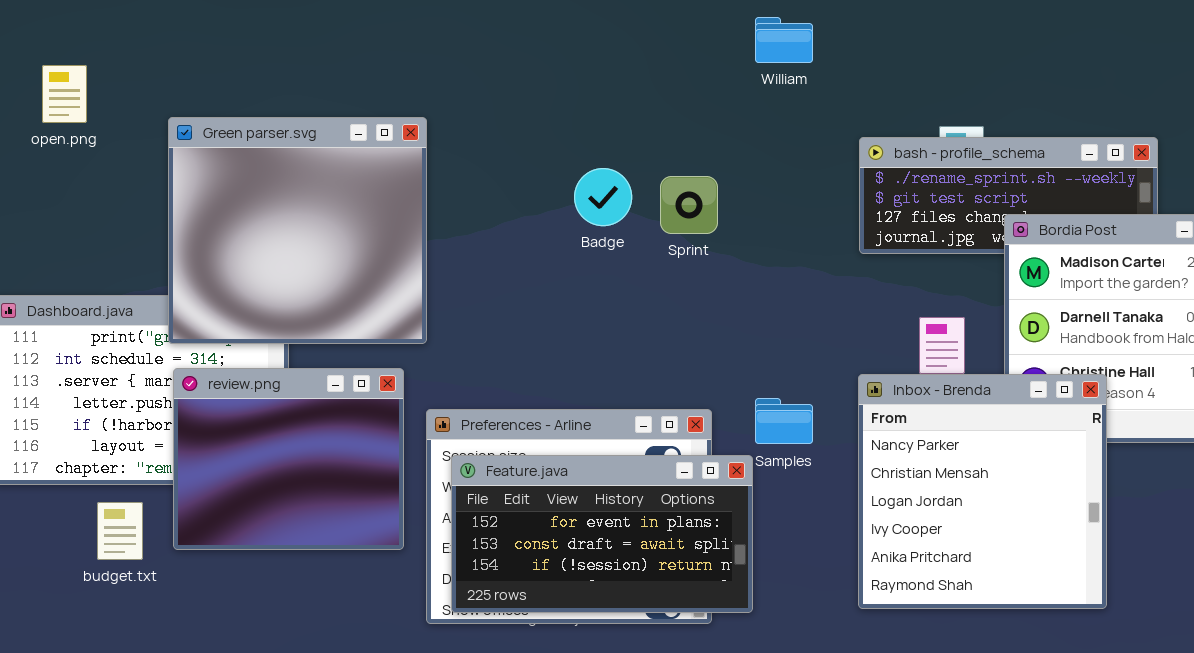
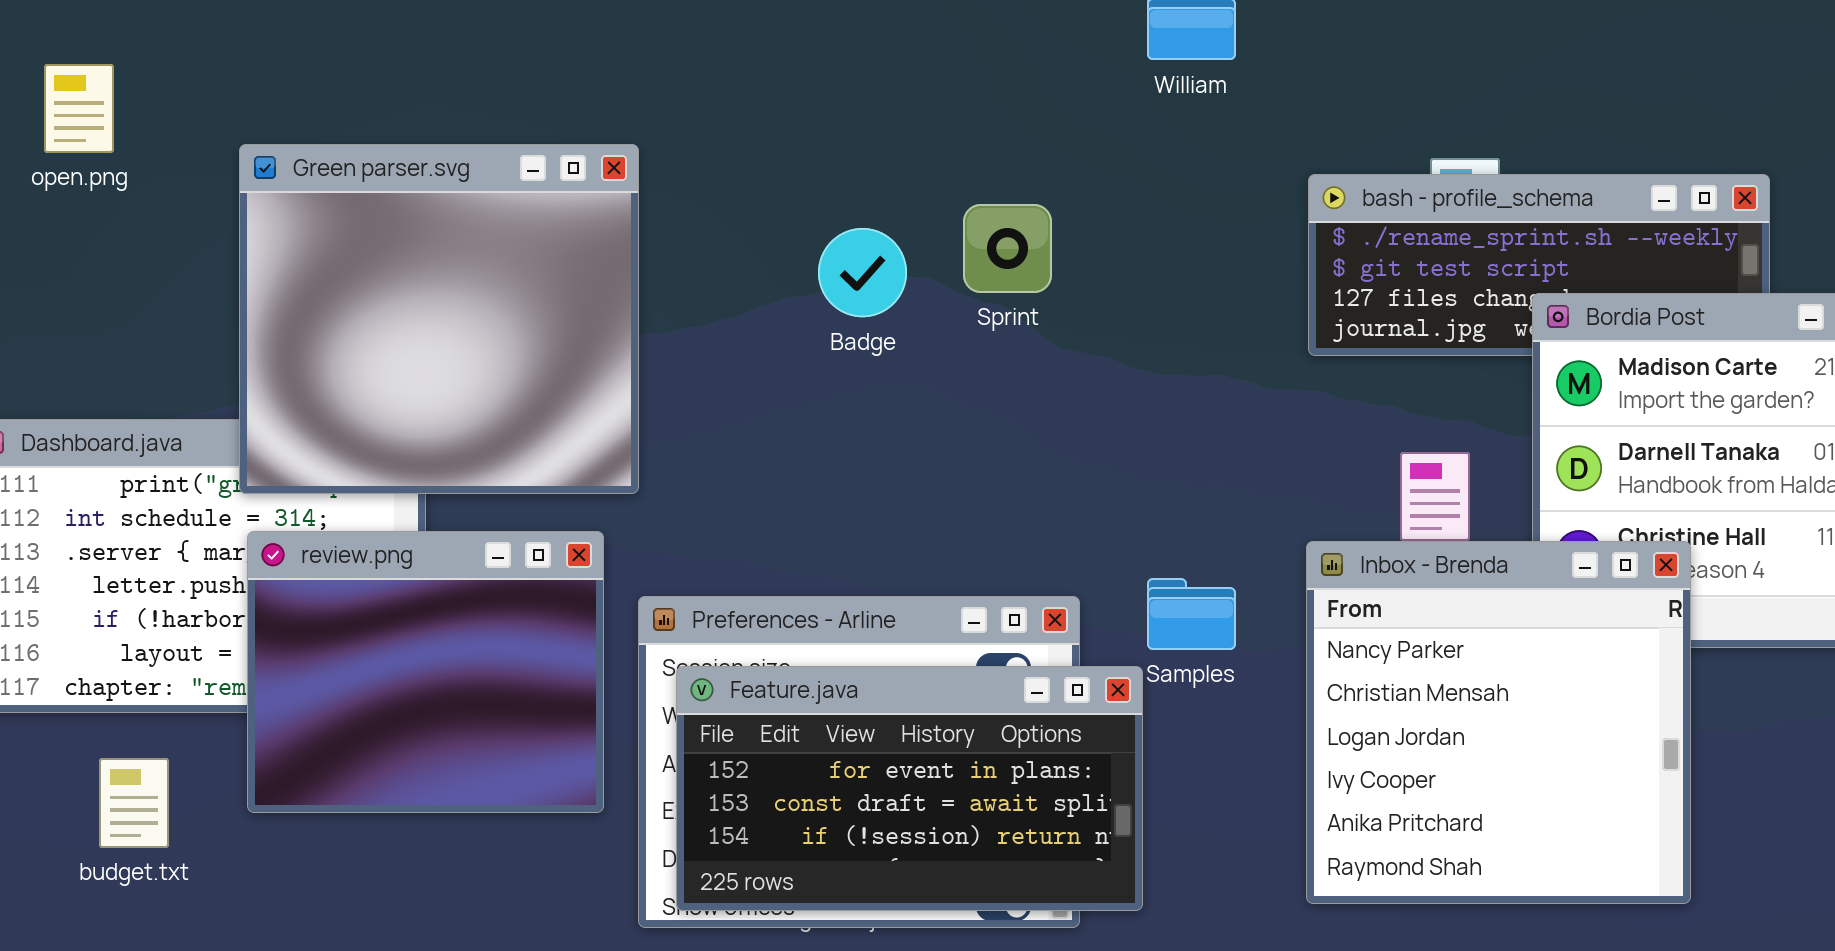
Badge: [574,168,632,226] -> [818,228,907,317], moved
Sprint: [660,176,718,234] -> [963,204,1052,293], moved
budget.txt: [97,502,143,560] -> [99,758,169,848], moved

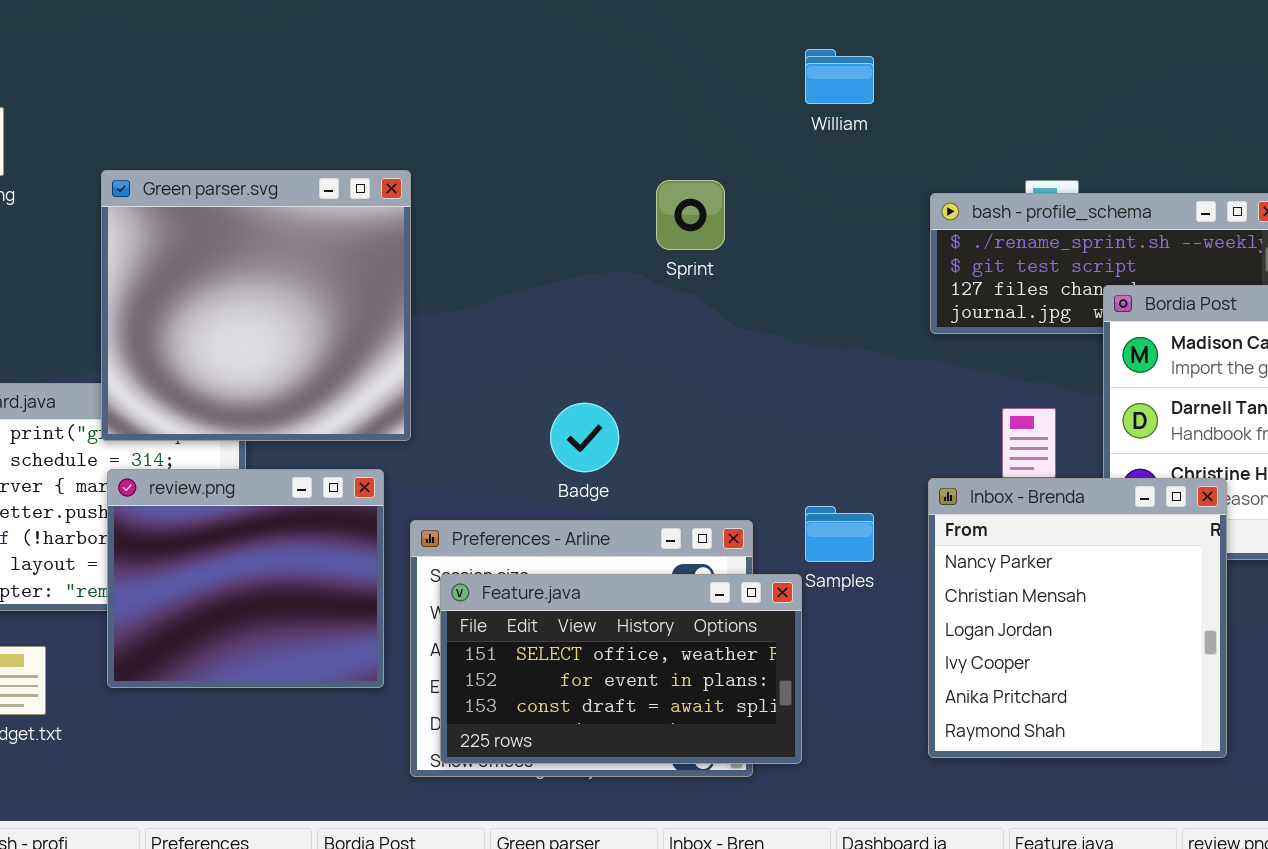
Sprint: [963,204,1052,293] -> [656,180,725,250], moved
Badge: [818,228,907,317] -> [550,403,619,472], moved
Feature.java: [676,666,1143,911] -> [440,574,802,764], scrolled up 1 row

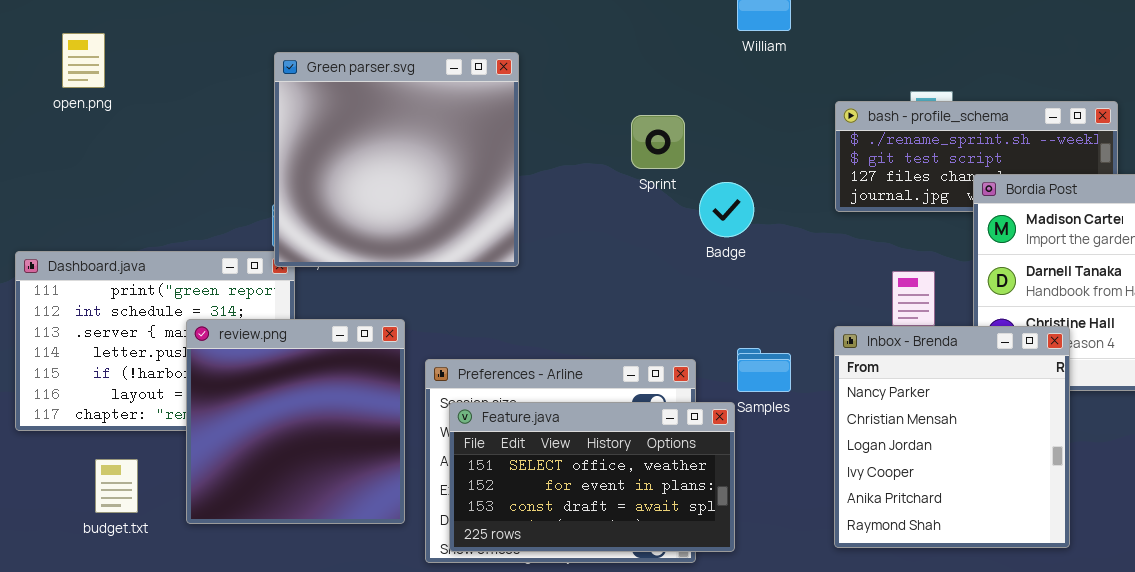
Green parser.svg: [101,170,411,441] -> [274,52,519,267], moved
Sprint: [656,180,725,250] -> [631,115,685,169], moved
Badge: [550,403,619,472] -> [699,182,754,237], moved
review.png: [107,469,384,688] -> [186,319,405,524], resized

